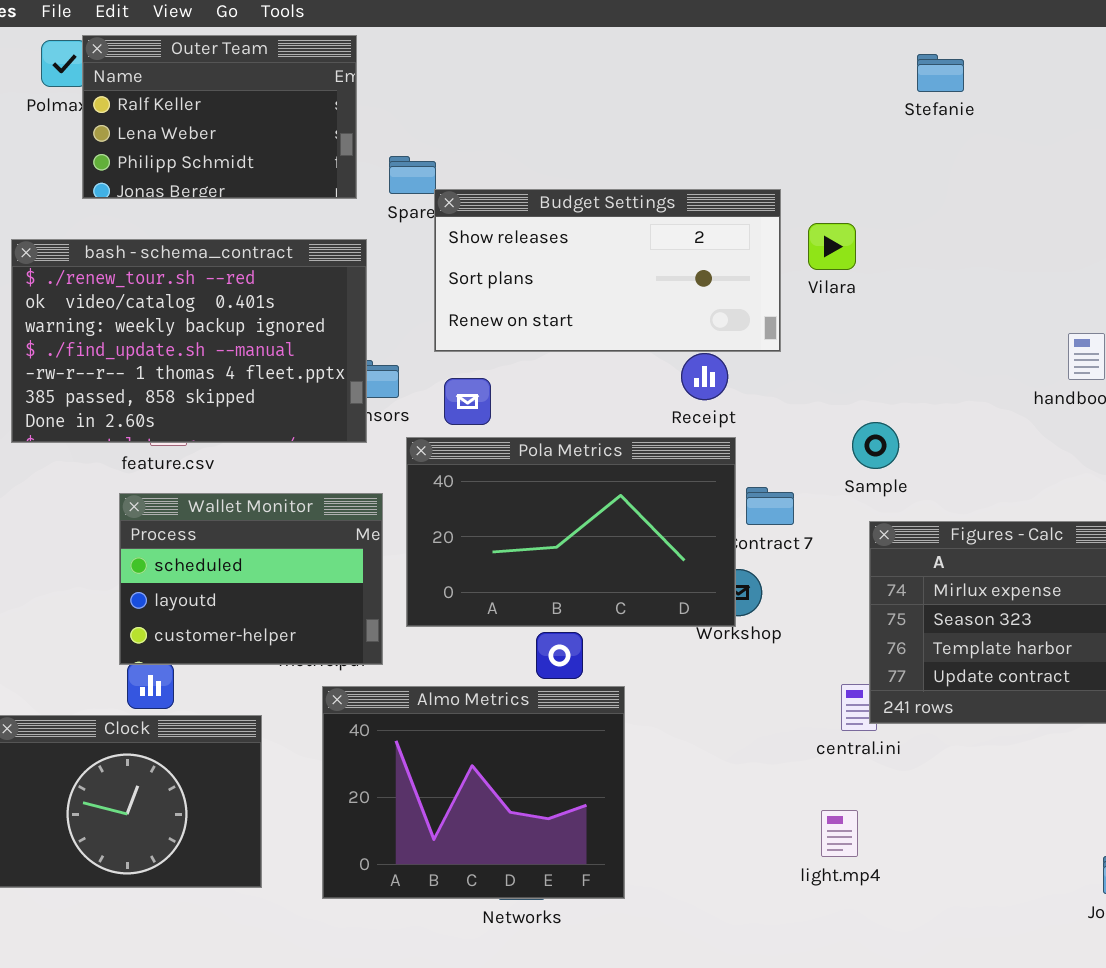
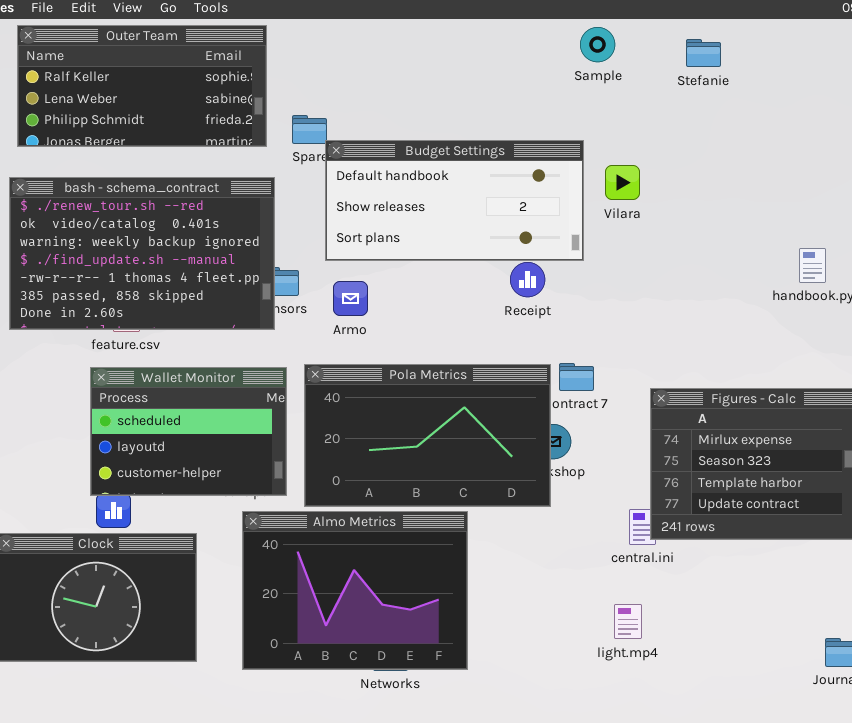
Outer Team: [82,35,357,199] -> [17,25,267,147], resized
Budget Settings: [434,189,781,352] -> [325,140,584,261], scrolled up 1 row
Sample: [852,422,899,469] -> [580,27,615,62], moved
Pola Metrics: [406,437,736,627] -> [304,364,551,507], moved

